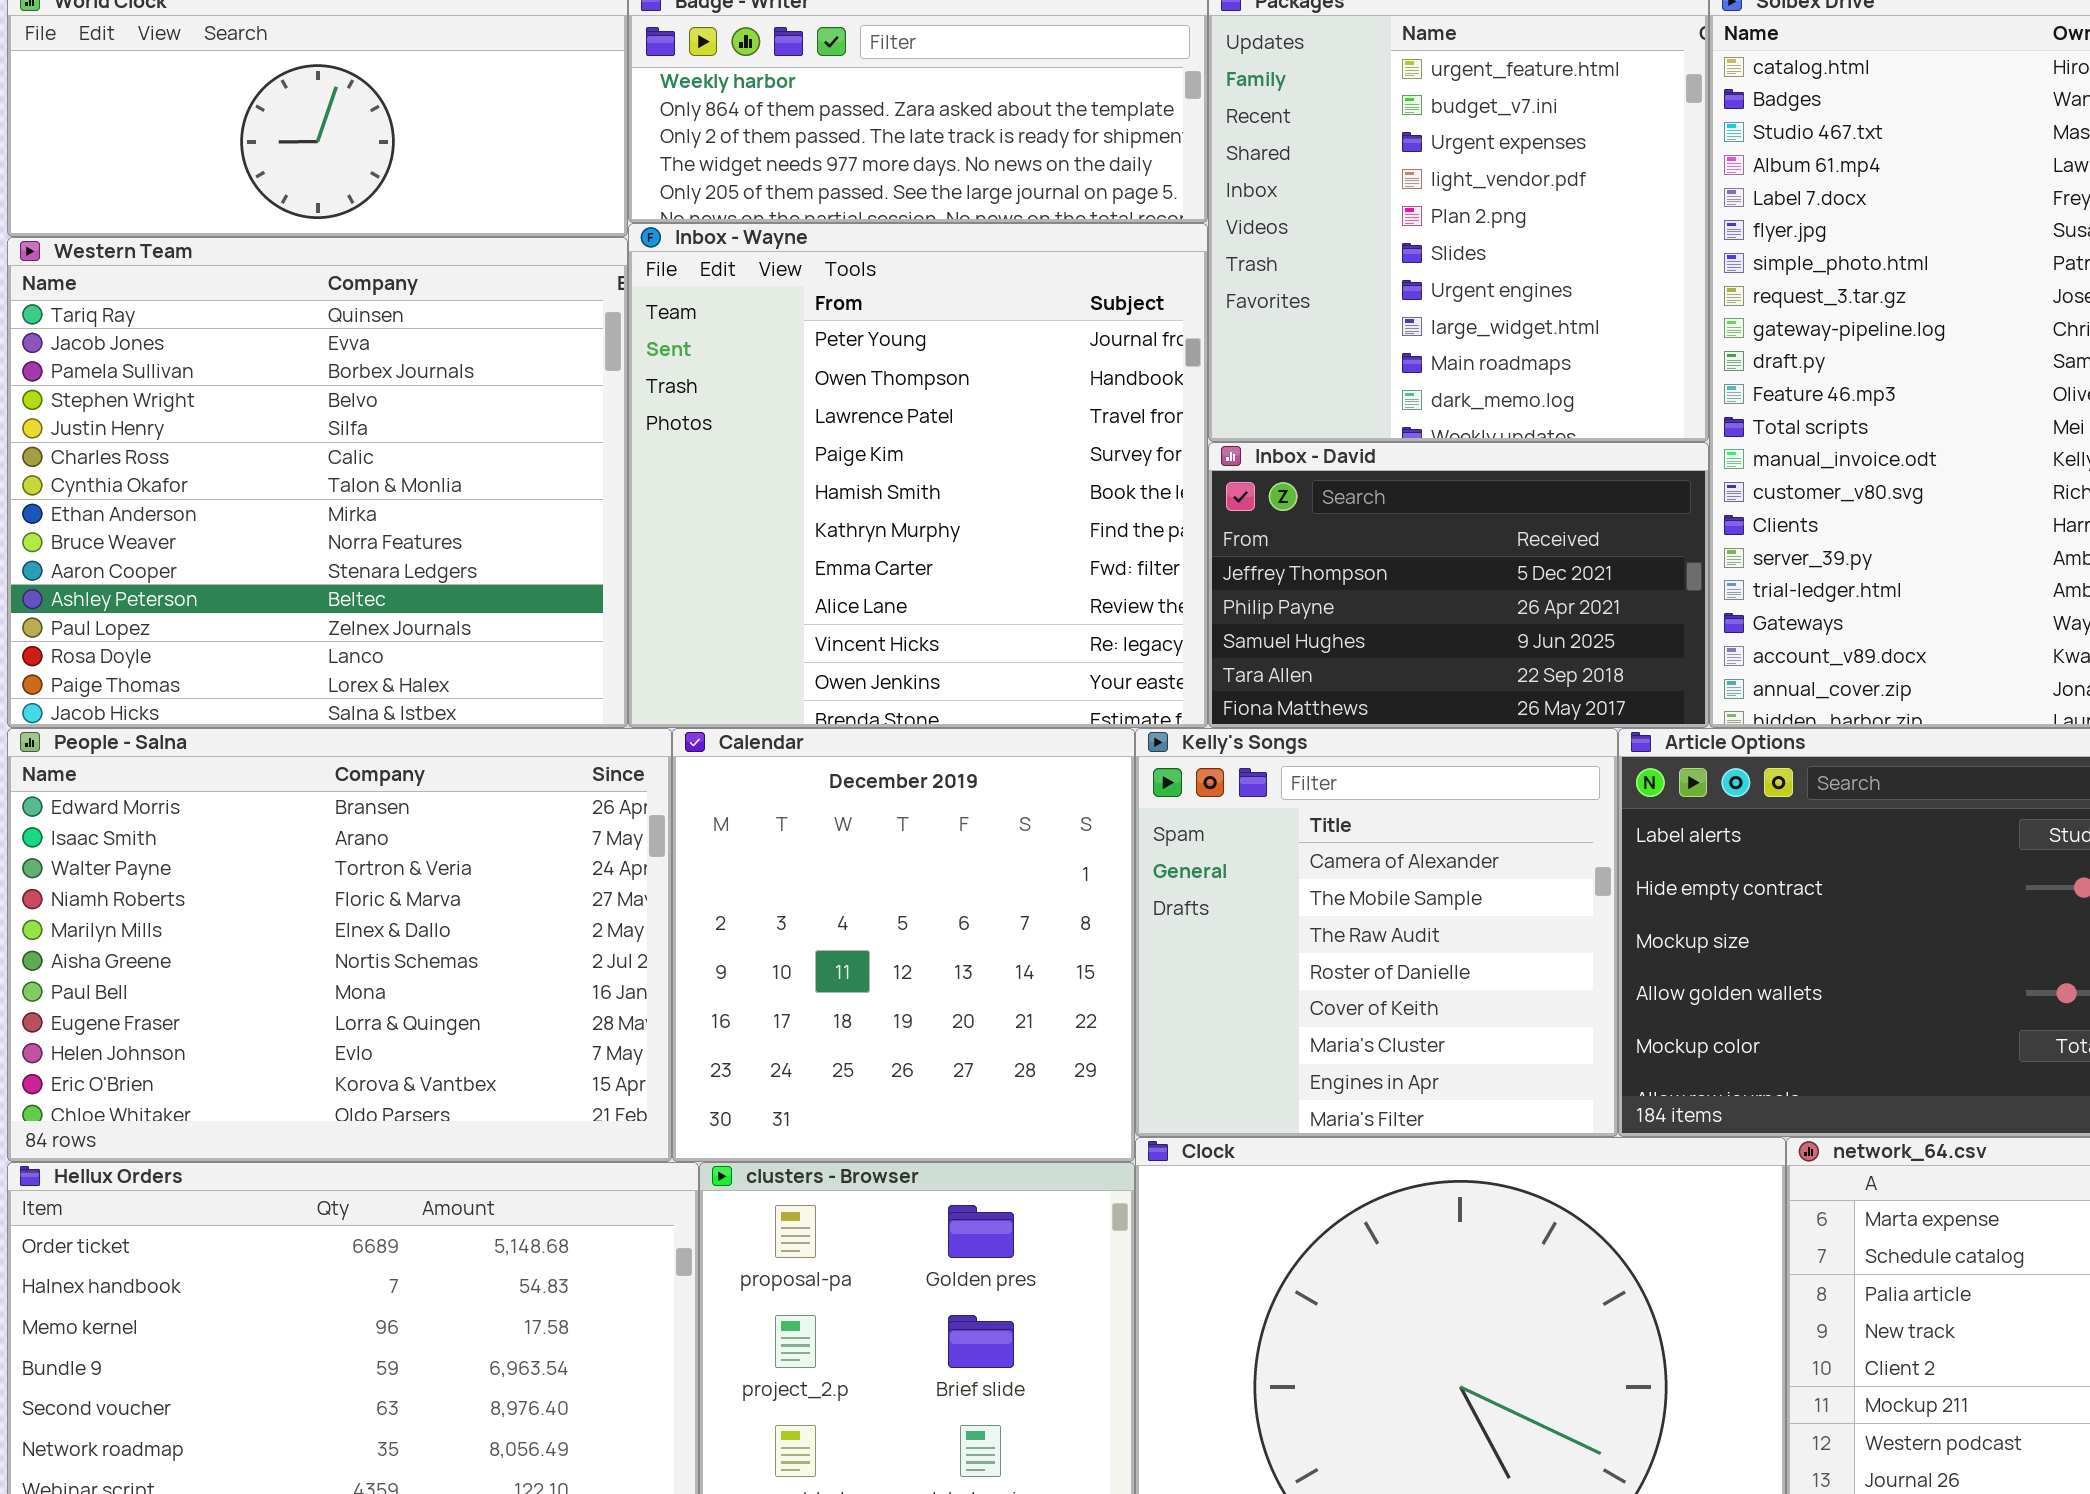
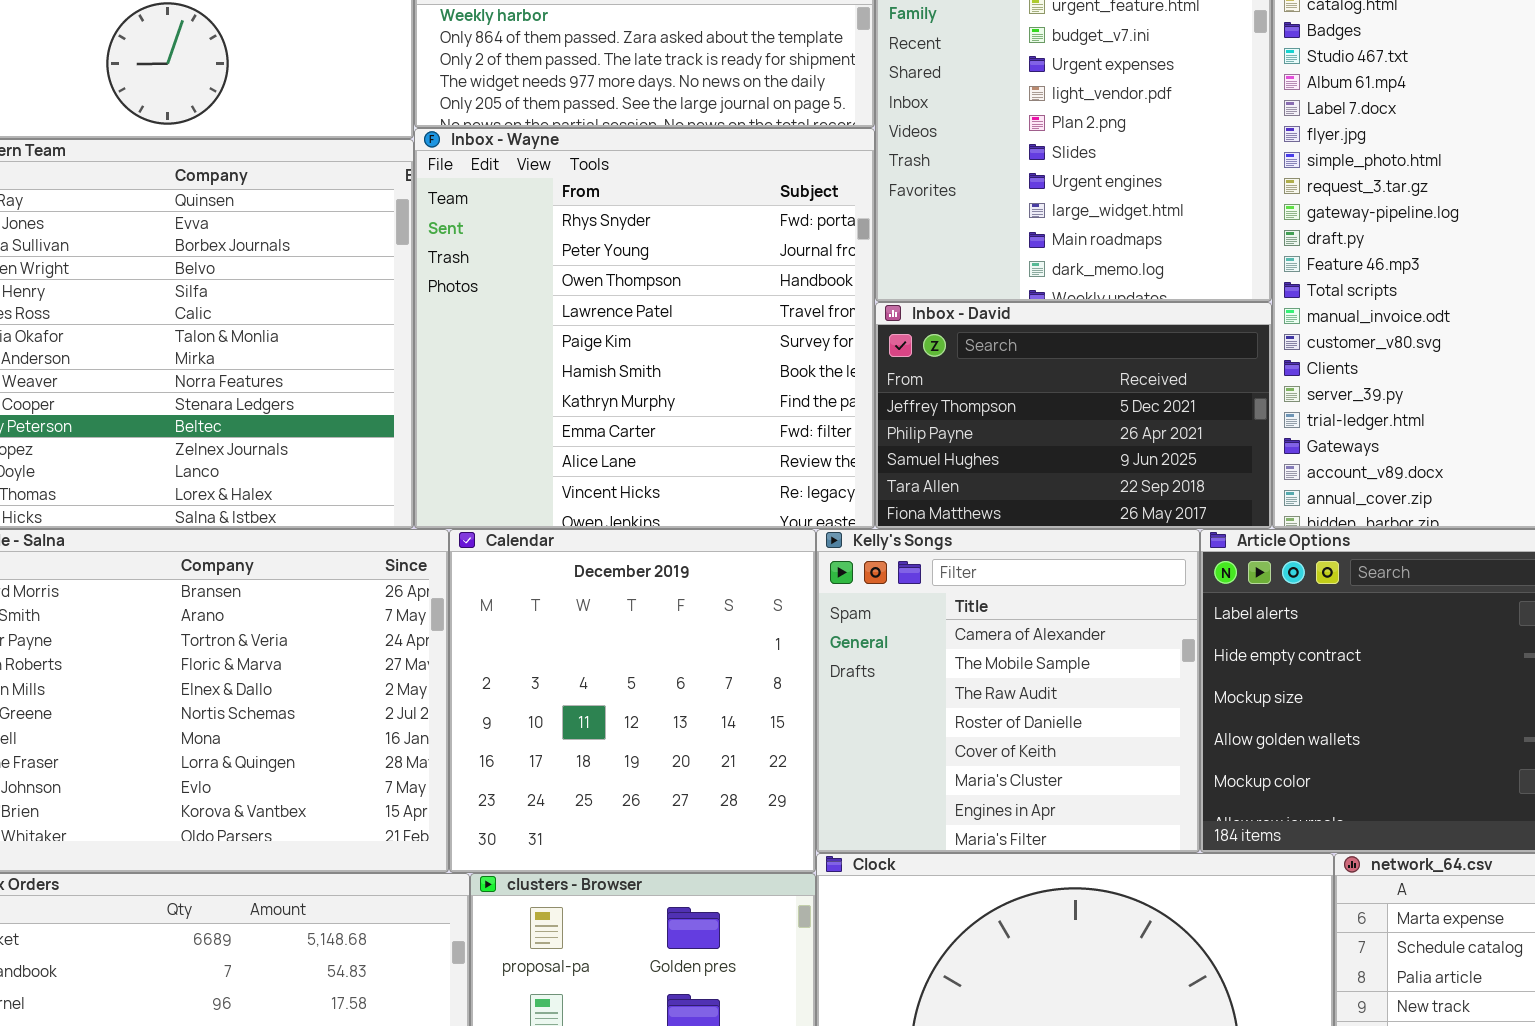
Inbox - Wayne: [628,223,1208,728] -> [414,128,875,529], scrolled up 1 row

